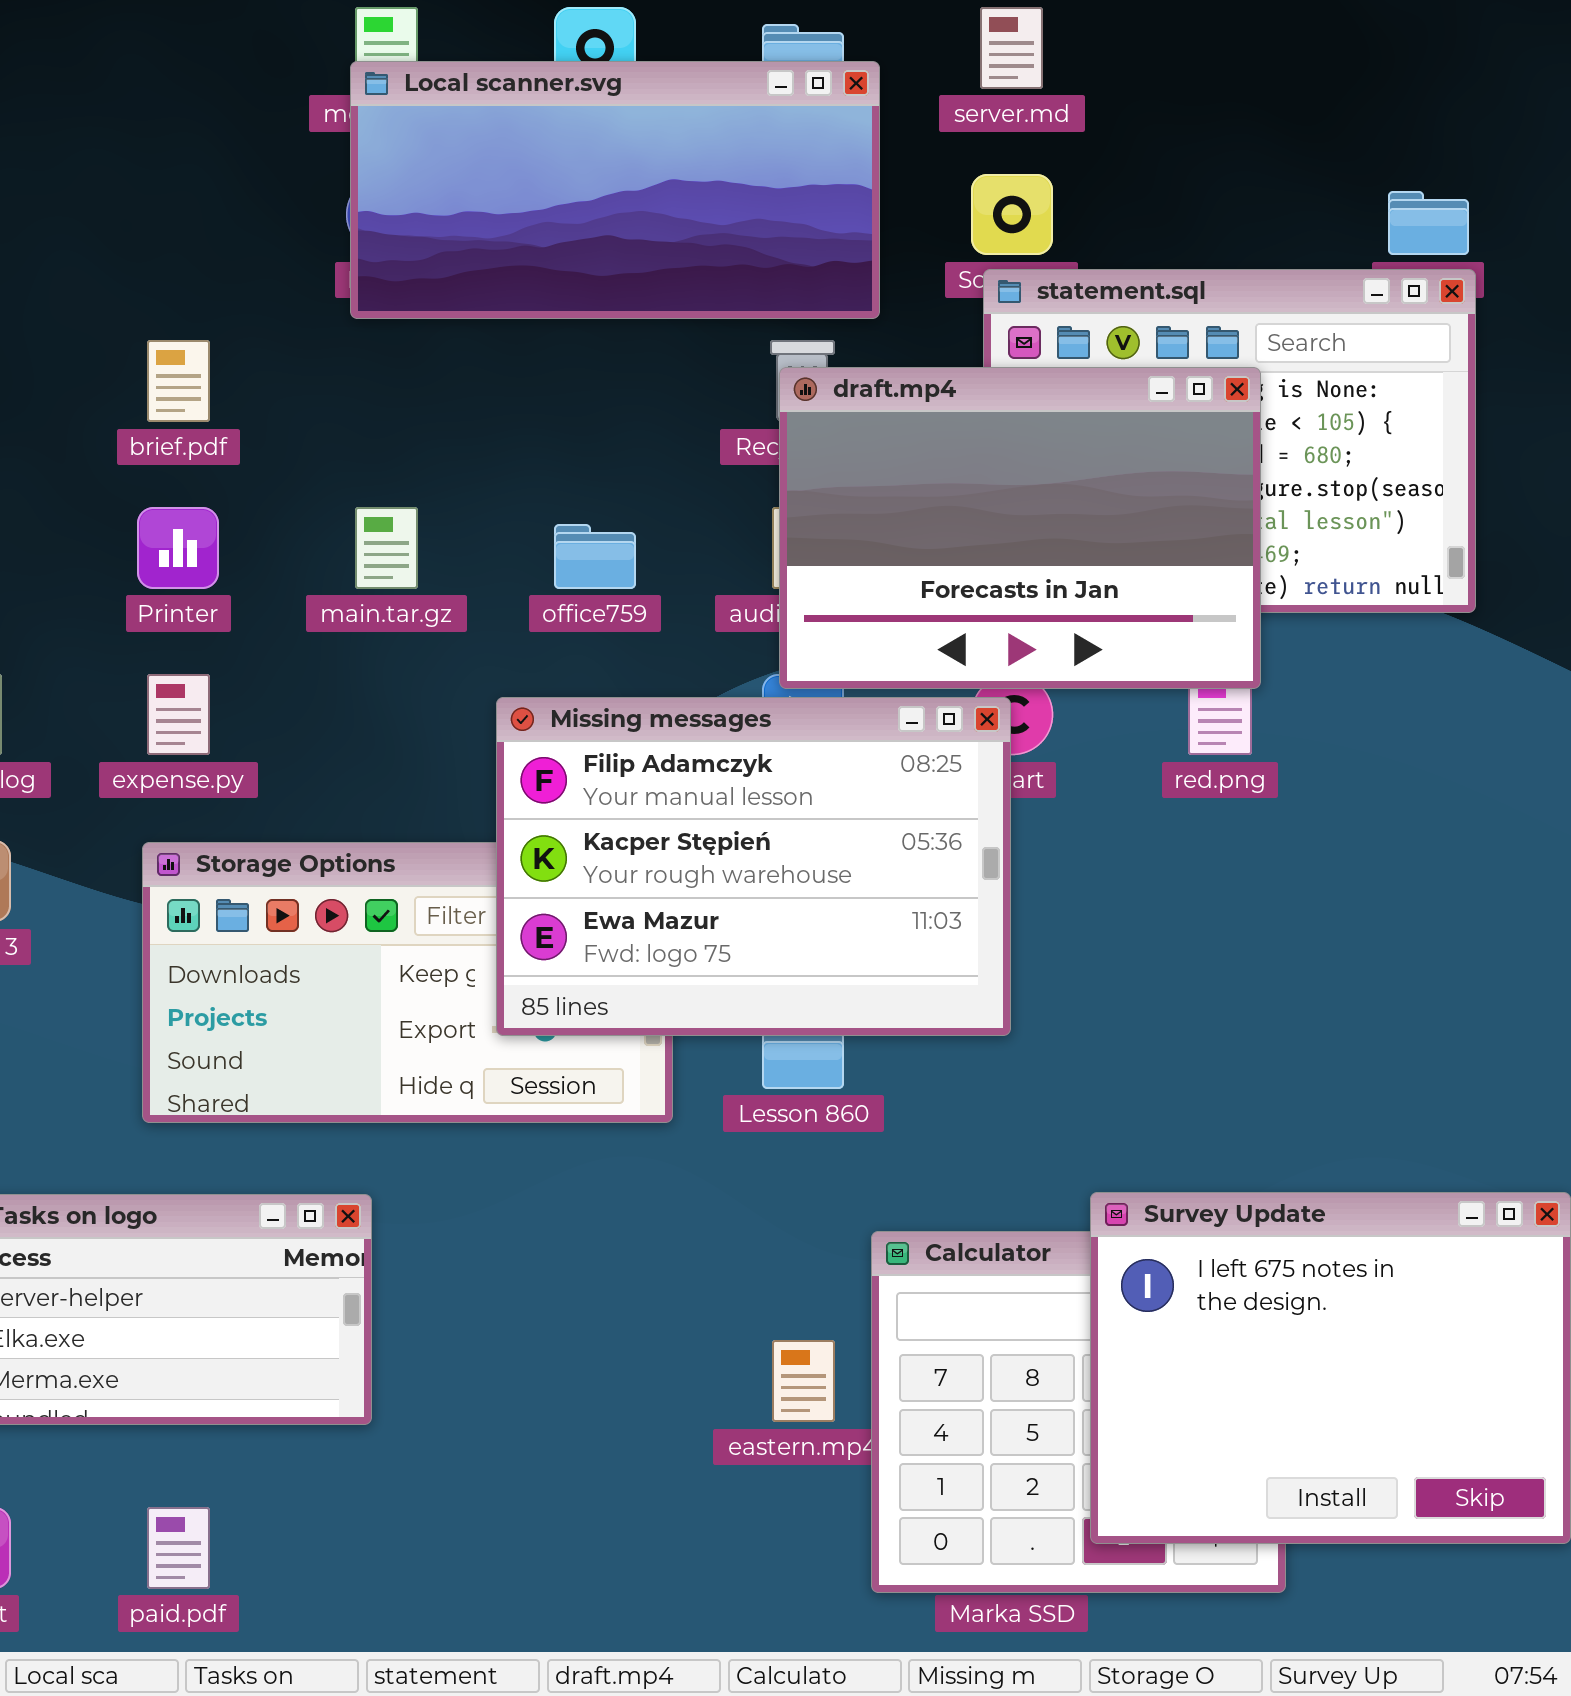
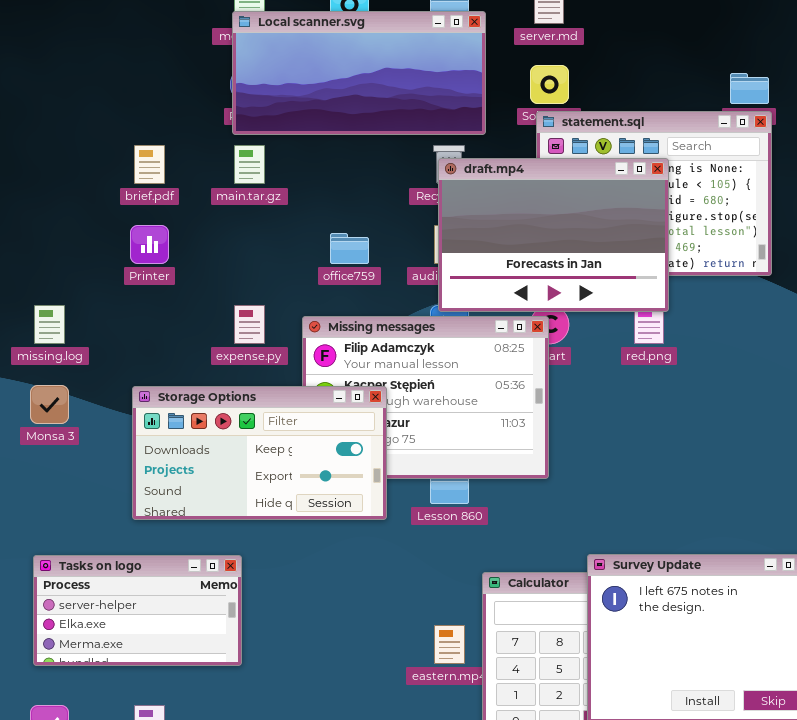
main.tar.gz: [355,507,418,589] -> [234,145,265,184], moved
expense.py: [147,674,210,755] -> [234,305,265,344], moved
Storage Options: [142,842,673,1123] -> [132,386,387,520], raised

